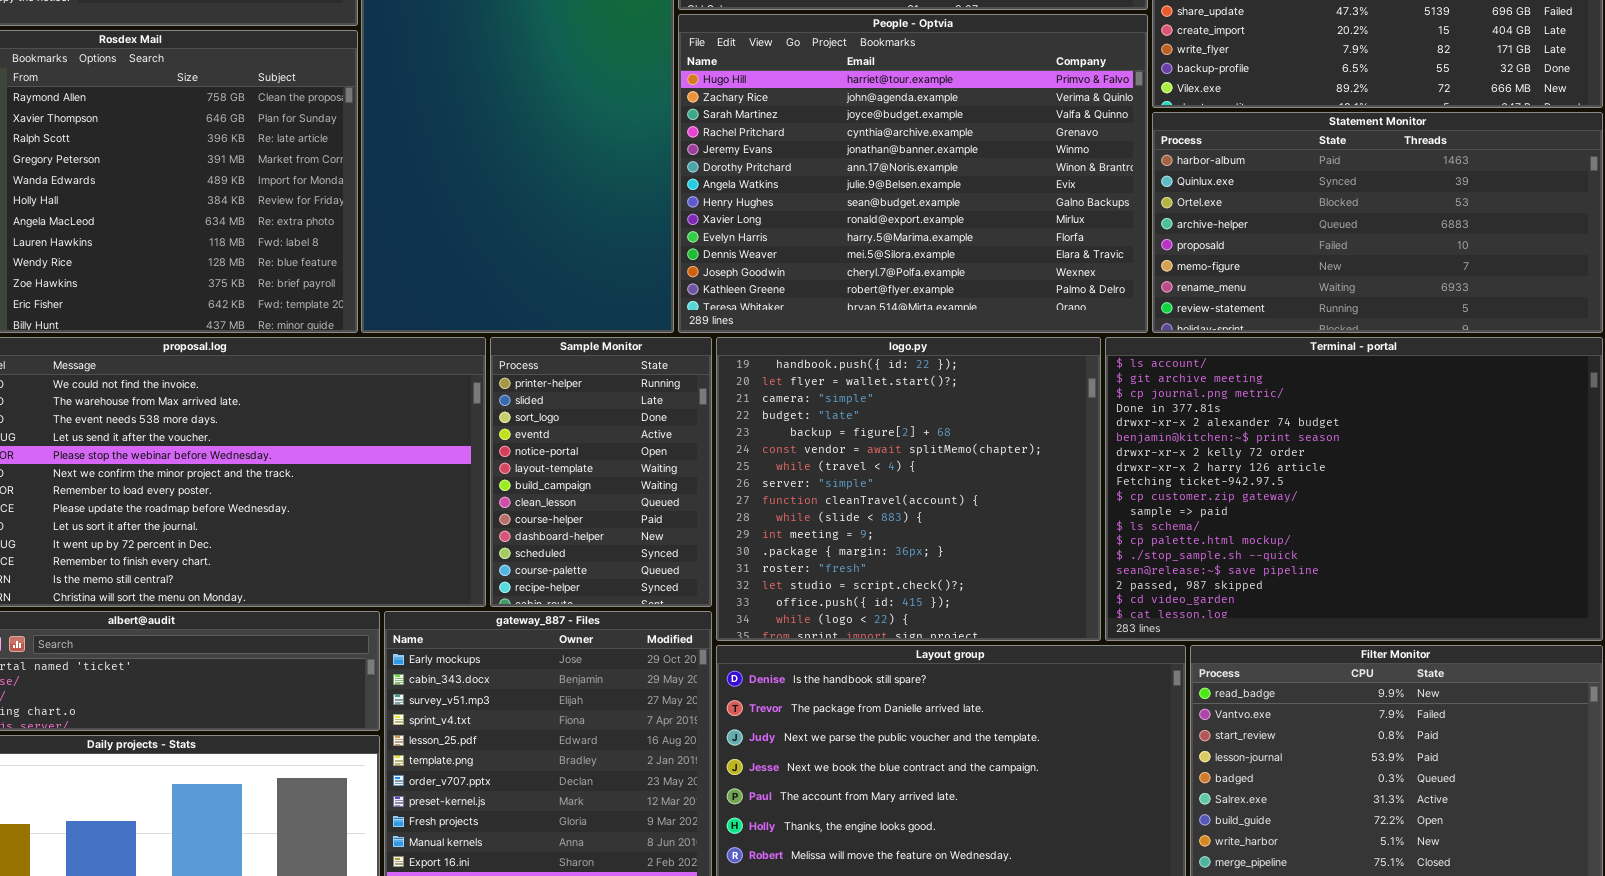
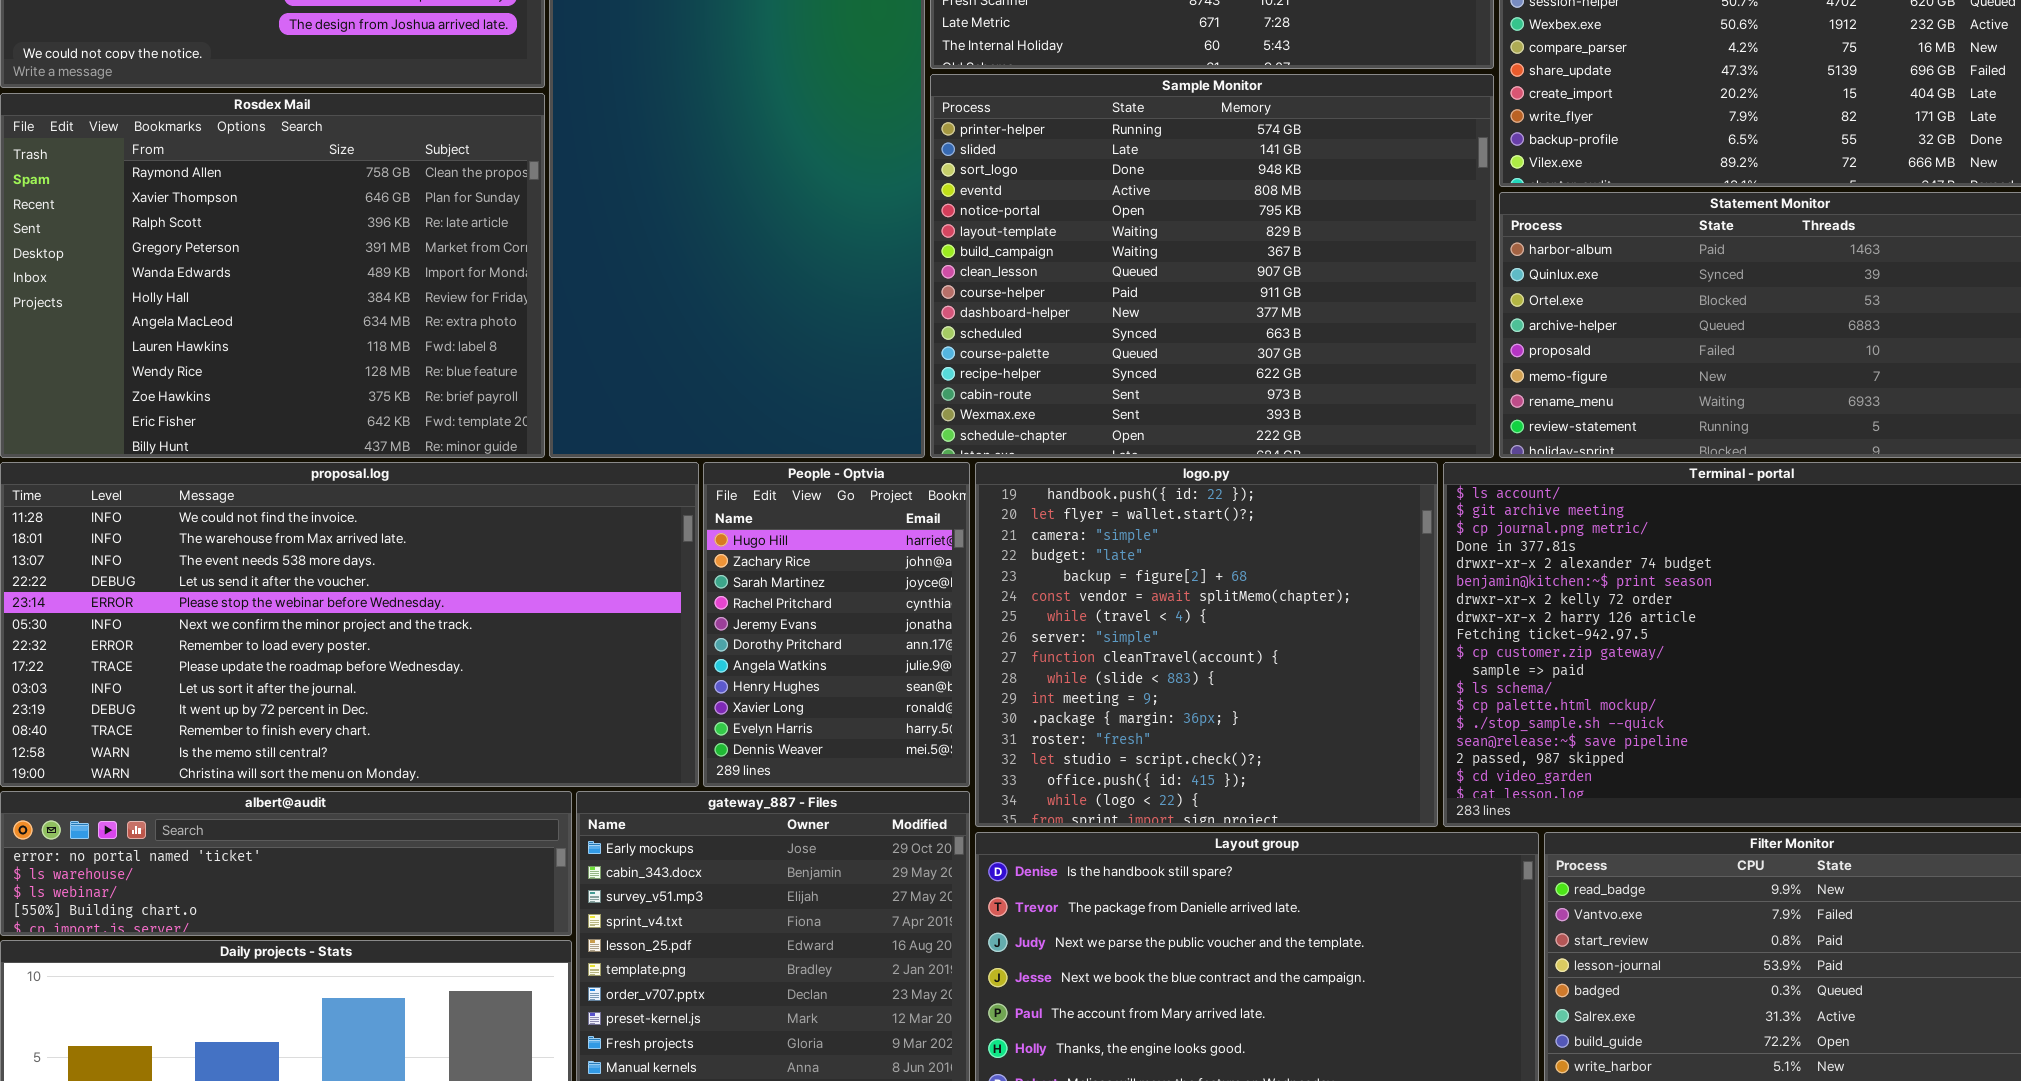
People - Optvia: [678,14,1148,333] -> [703,462,970,787], moved, resized
Sample Monitor: [490,337,712,607] -> [930,74,1494,458], moved, resized

